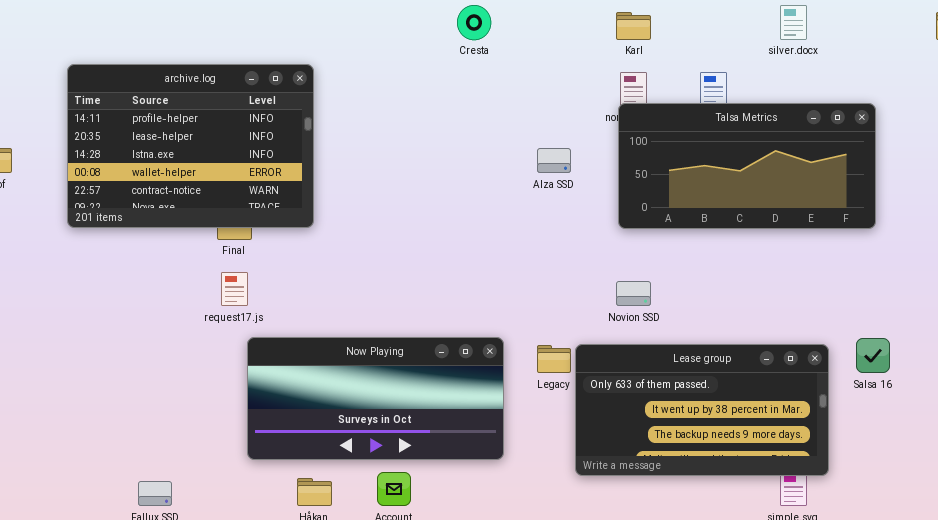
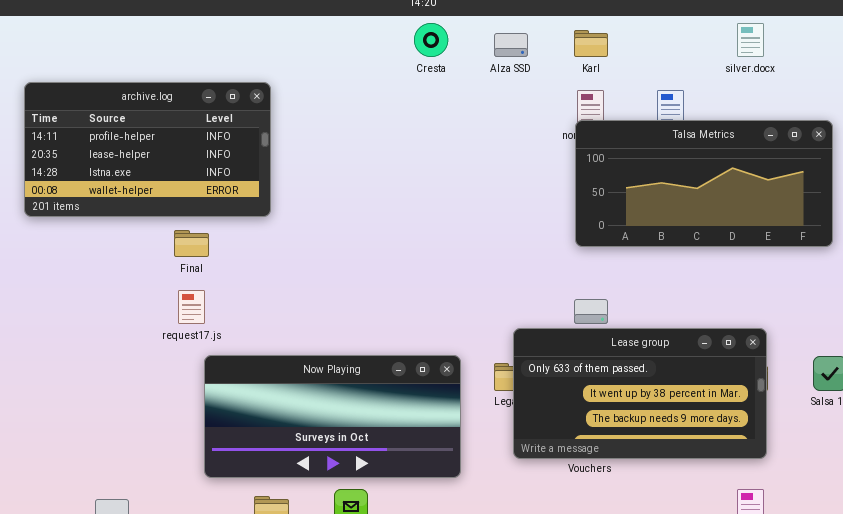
archive.log: [67,64,314,228] -> [24,82,271,217], resized
Alza SSD: [537,148,571,173] -> [494,33,528,57], moved
Lease group: [575,344,829,476] -> [513,328,767,459], moved

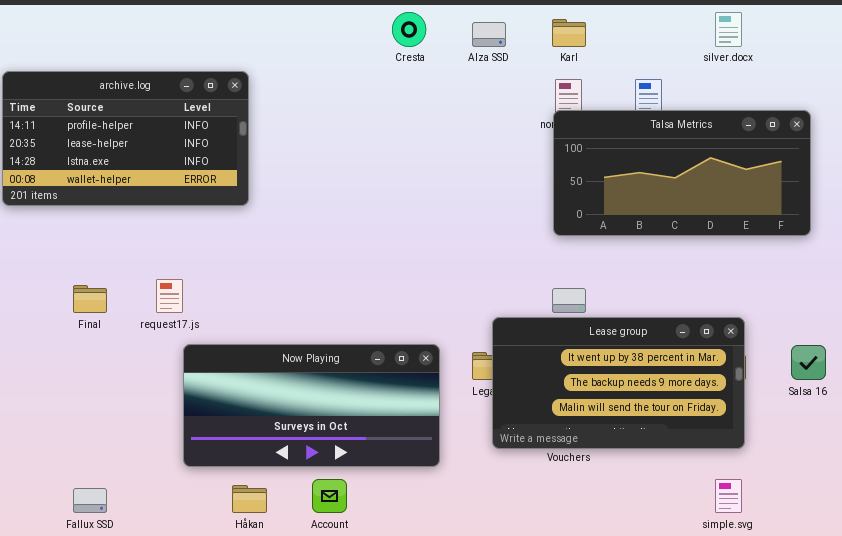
Final: [174,230,209,257] -> [73,285,107,313], moved
Lease group: [513,328,767,459] -> [492,317,745,449], scrolled down 1 row

